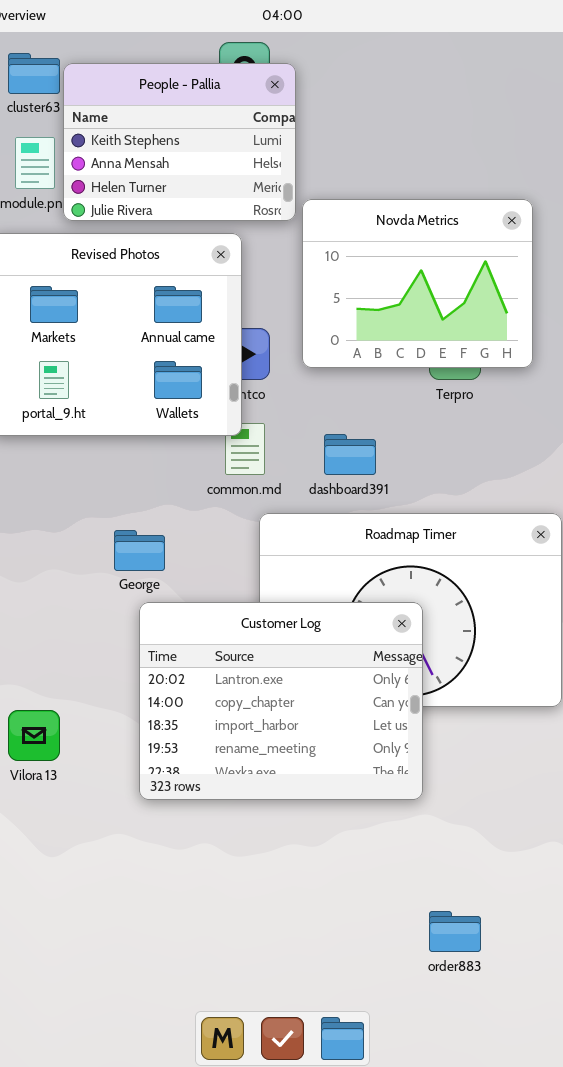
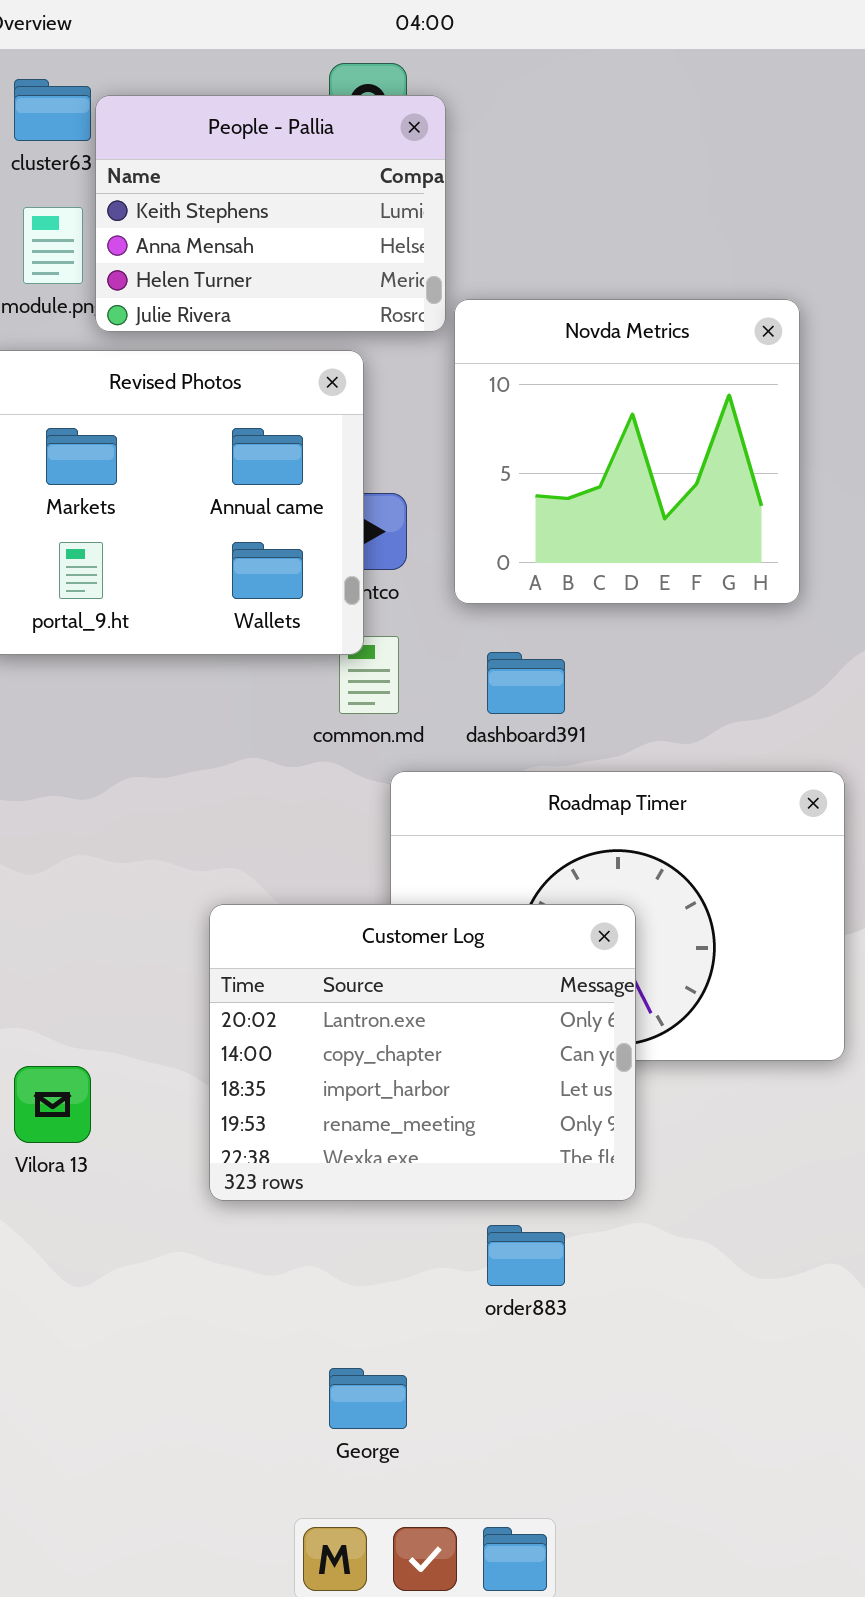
Novda Metrics: [302,199,533,368] -> [454,299,800,604], resized
George: [114,530,165,571] -> [329,1368,407,1429], moved
order883: [429,911,481,952] -> [487,1225,565,1286], moved

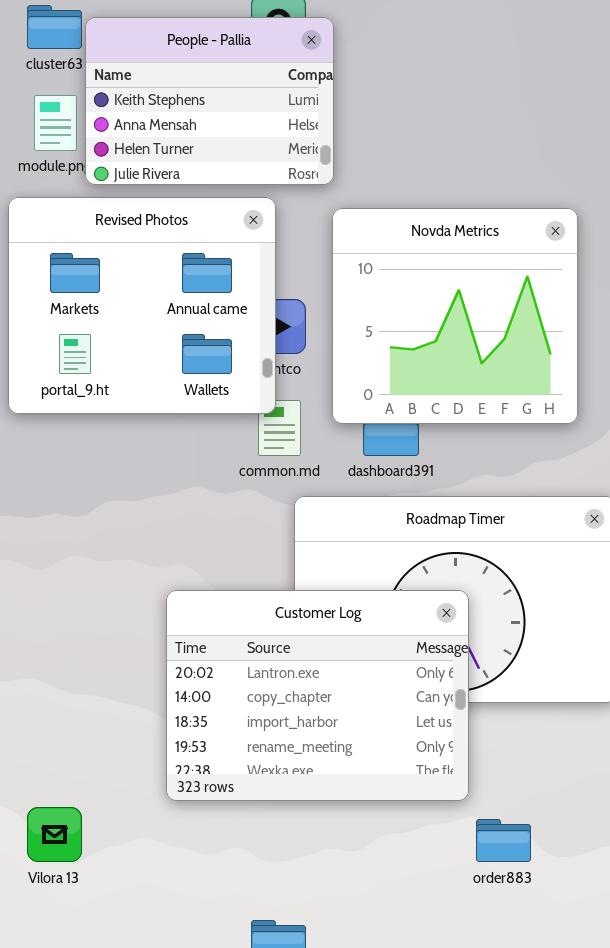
Novda Metrics: [454,299,800,604] -> [332,208,578,424], moved
Vilora 13: [14,1066,91,1143] -> [27,807,82,862], moved
order883: [487,1225,565,1286] -> [476,819,531,862], moved

